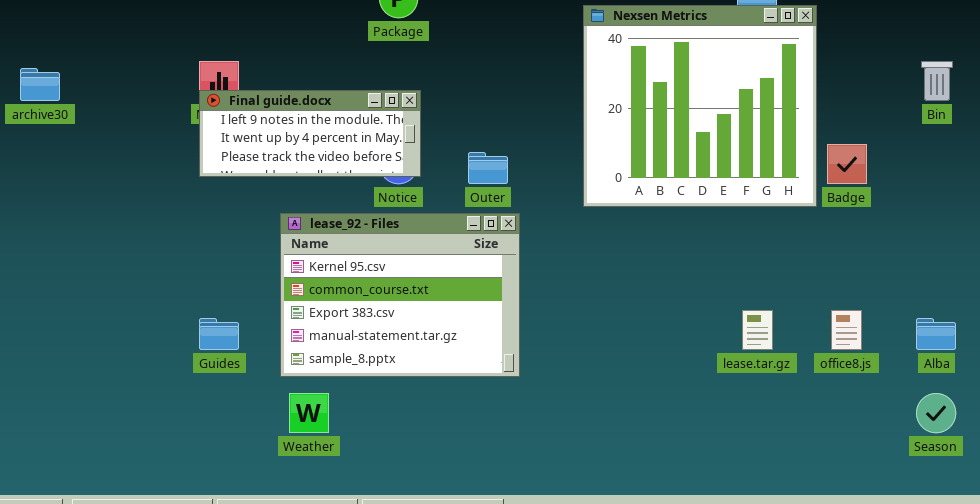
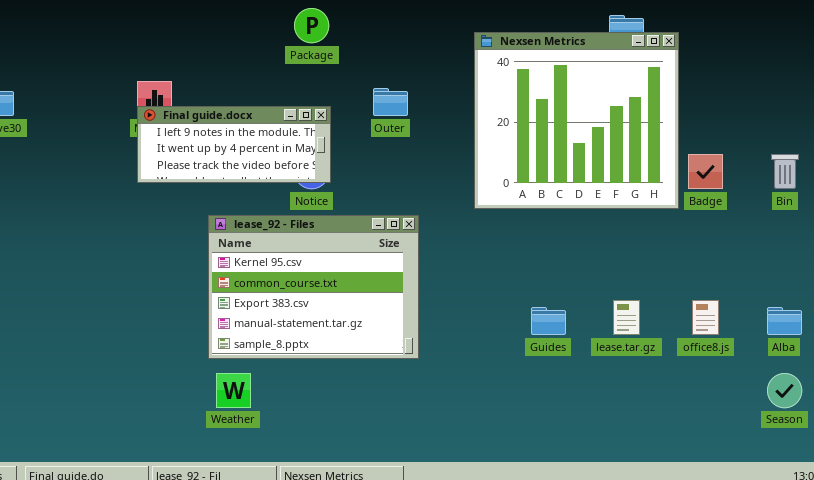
Bin: [921,61,953,101] -> [771,154,799,189], moved
Outer: [468,152,508,184] -> [373,88,408,116], moved
Guides: [199,318,239,350] -> [531,307,566,335], moved

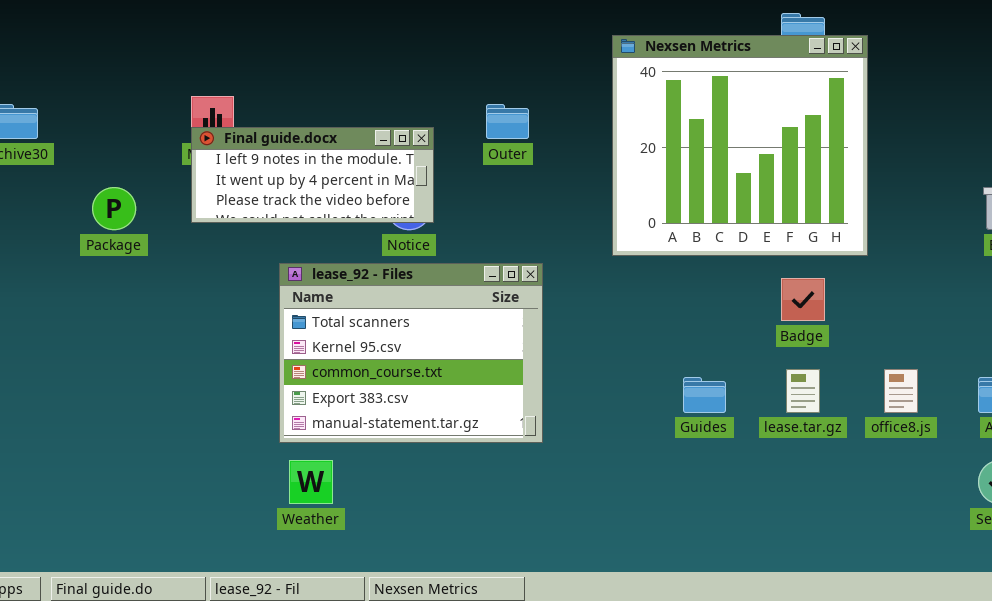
Package: [294,8,329,43] -> [92,187,136,230], moved
Badge: [688,154,723,189] -> [781,278,825,321], moved
lease_92 - Files: [208,215,419,359] -> [279,263,543,443], scrolled up 1 row

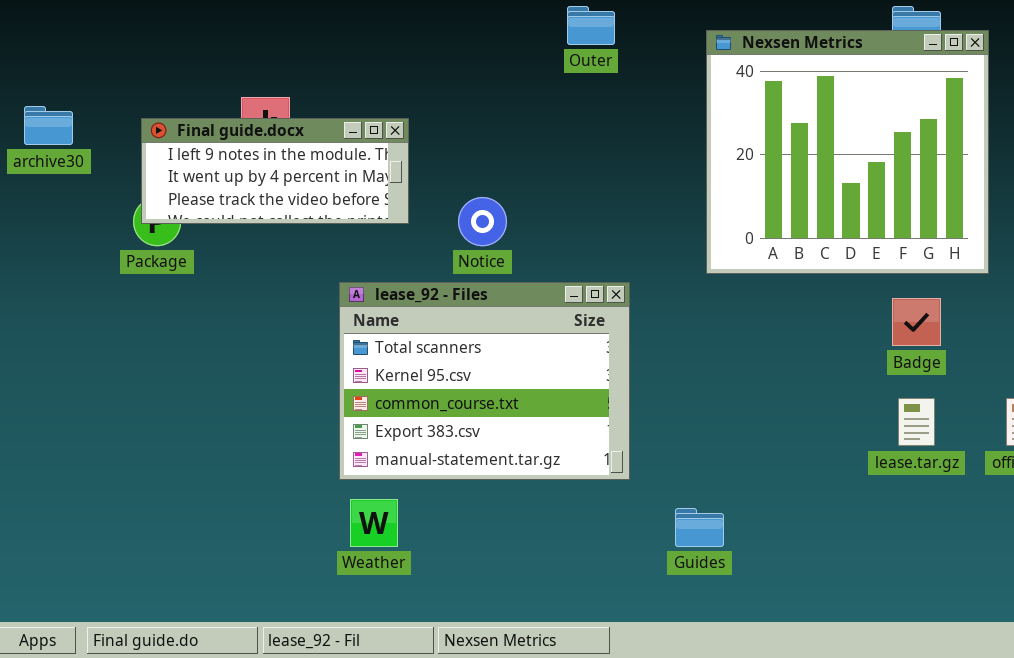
Outer: [486,104,529,139] -> [567,6,615,45], moved
Final guide.docx: [191,127,434,223] -> [141,118,409,224], moved
Guides: [683,377,726,413] -> [675,508,724,547], moved

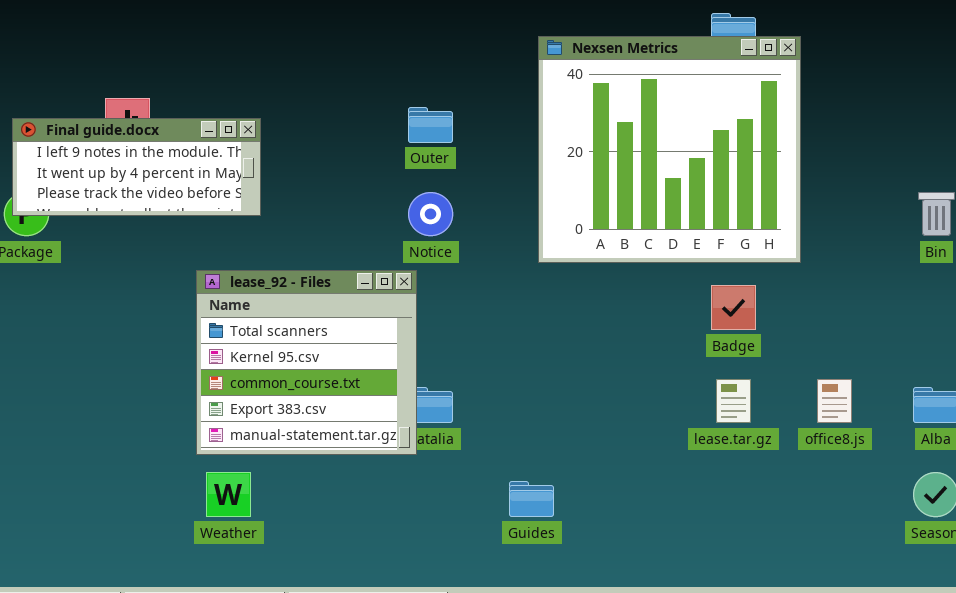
Outer: [567,6,615,45] -> [408,107,453,143], moved
Notice: [458,197,507,246] -> [408,192,453,236], moved
lease_92 - Files: [339,282,630,480] -> [196,270,417,455], resized

